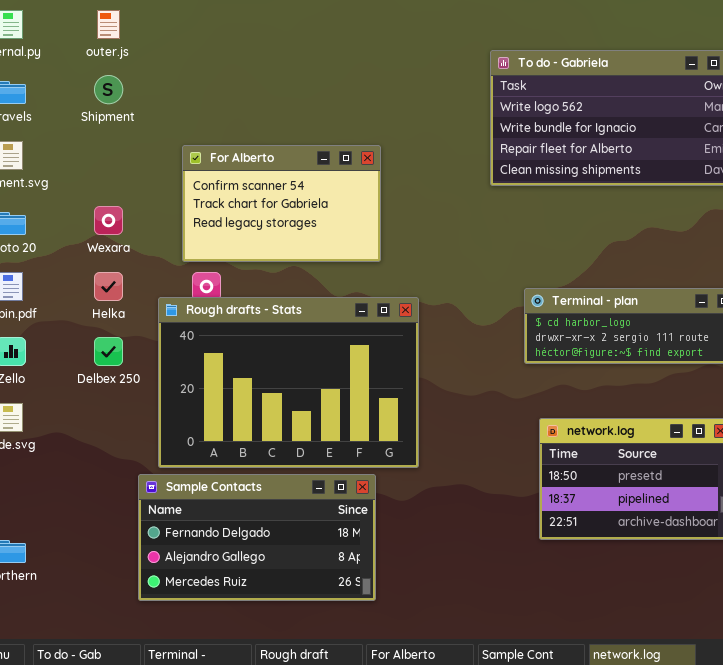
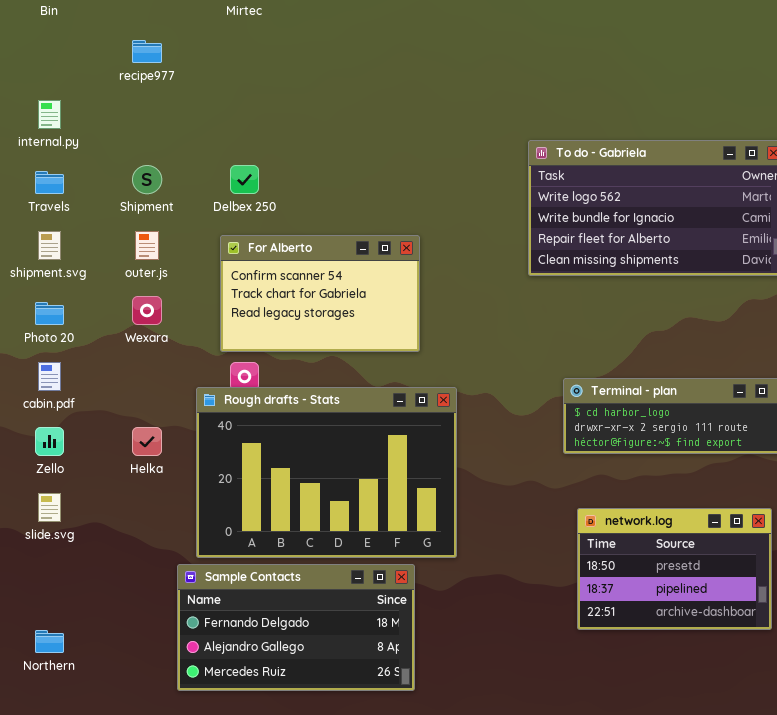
outer.js: [97,10,120,39] -> [135,231,159,260], moved
Helka: [94,272,123,301] -> [132,427,162,456], moved
Delbex 250: [94,337,123,366] -> [230,165,259,194], moved

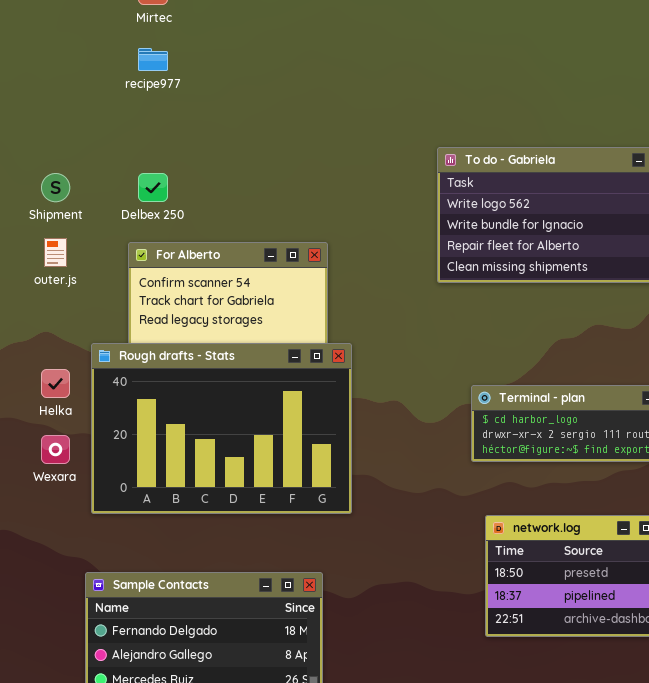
recipe977: [132,40,162,63] -> [138,48,168,71], moved
Wexara: [132,296,162,325] -> [41,435,70,464], moved
Rough drafts - Stats: [196,387,457,558] -> [91,343,352,514], moved
Helka: [132,427,162,456] -> [41,369,70,398], moved

